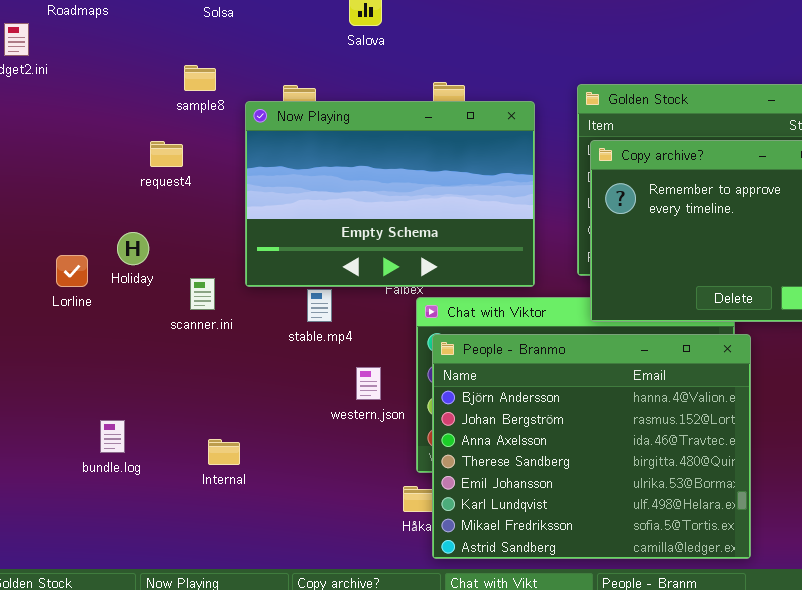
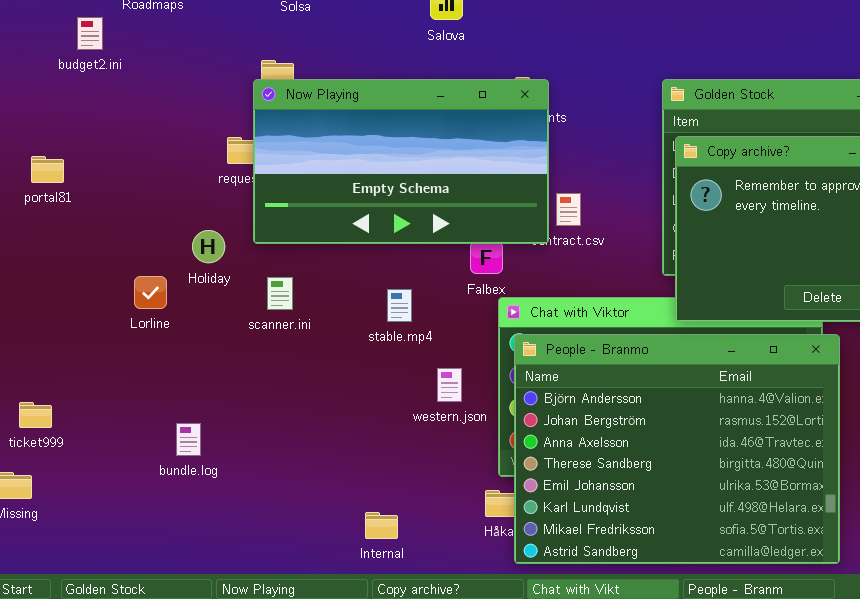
Now Playing: [245,101,535,287] -> [253,79,549,244], moved, resized
Lorline: [56,255,88,287] -> [134,276,167,309], moved
Internal: [208,439,240,465] -> [365,512,398,539], moved

